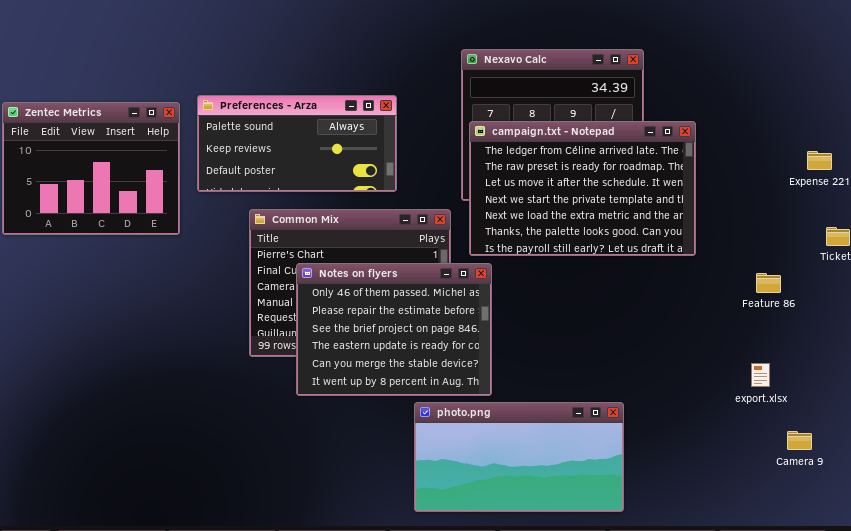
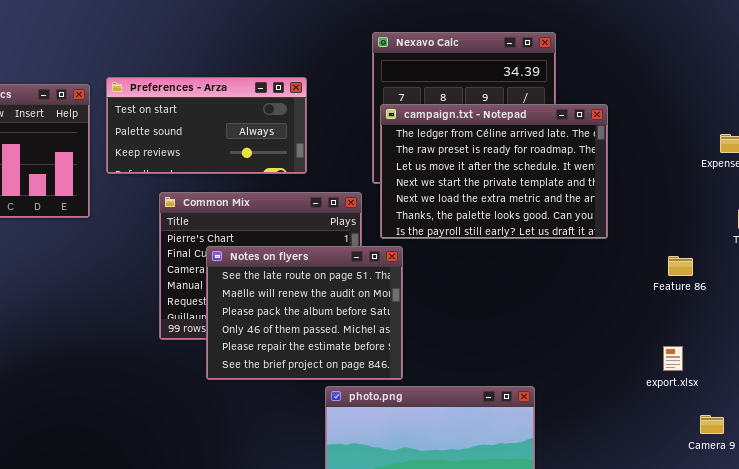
Preferences - Arza: [197,95,397,192] -> [106,77,307,174], scrolled up 1 row
Notes on flyers: [296,263,492,396] -> [206,246,403,380], scrolled up 3 rows

